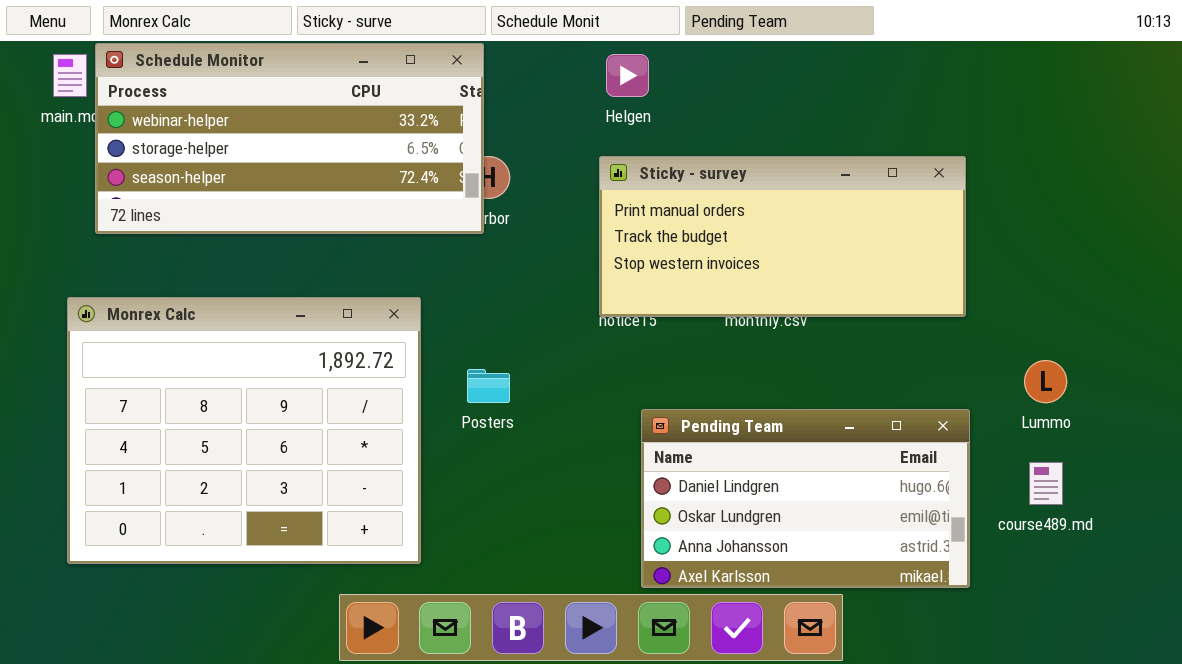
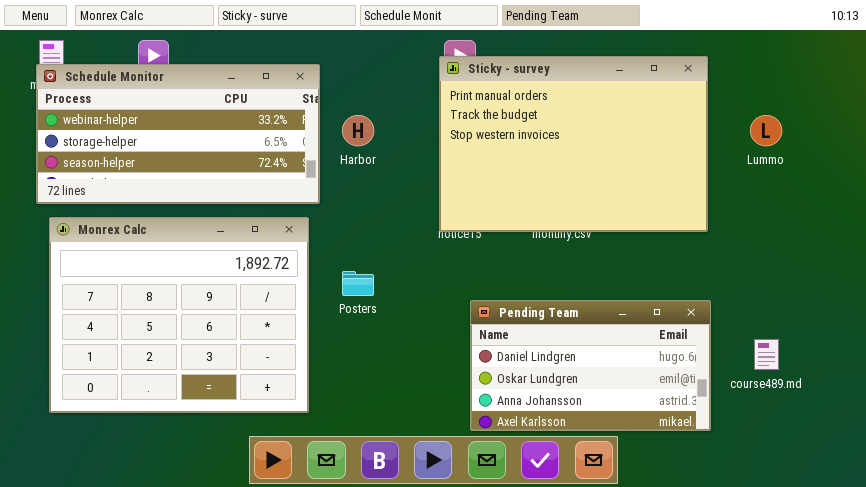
Schedule Monitor: [95,43,484,234] -> [36,64,320,204], moved
Sticky - survey: [599,156,966,317] -> [439,56,708,232], resized
Lummo: [1024,360,1067,403] -> [750,115,782,146], moved

